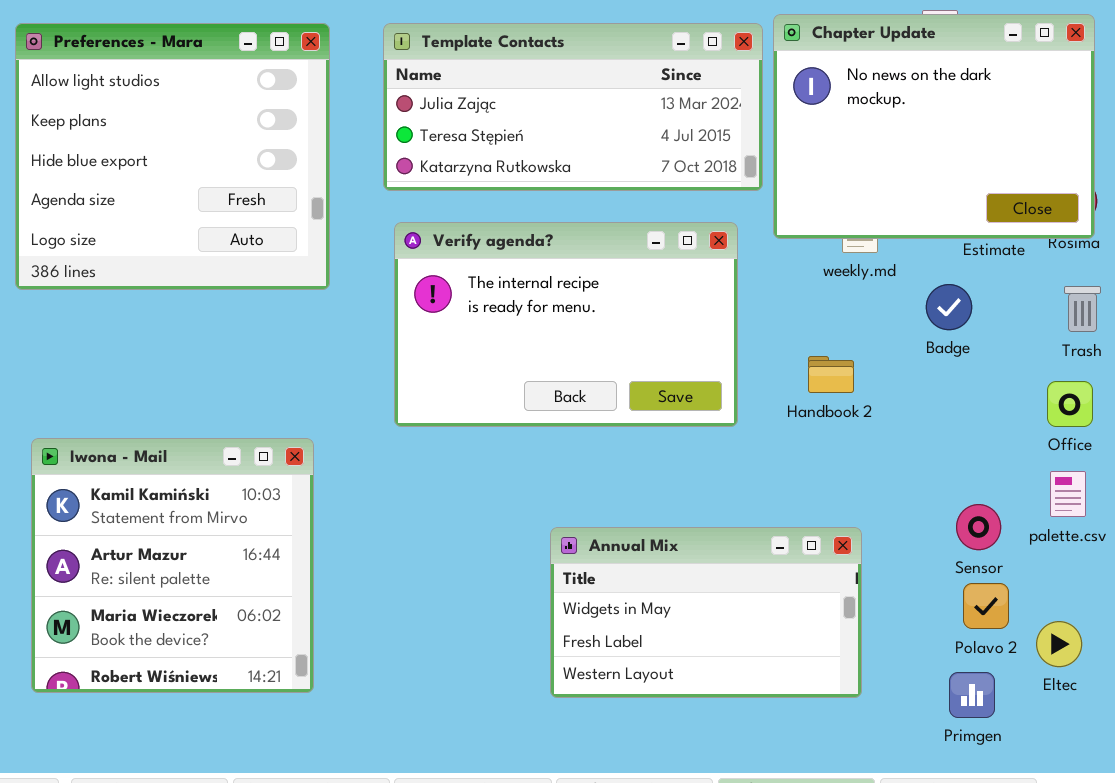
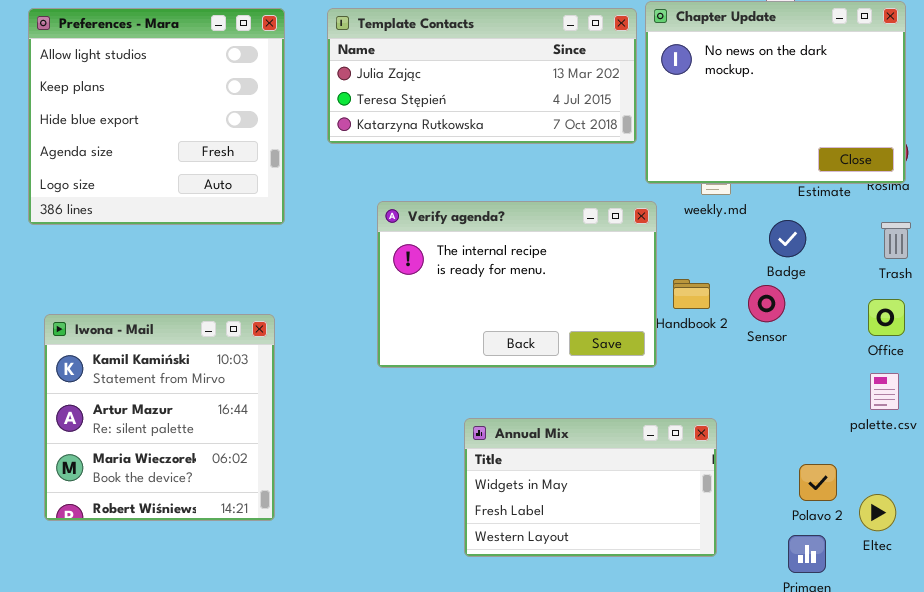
Verify agenda?: [394,222,738,427] -> [377,201,657,368], moved
Iwona - Mail: [31,438,314,693] -> [44,314,275,521], moved
Sensor: [956,504,1001,550] -> [748,285,785,322], moved

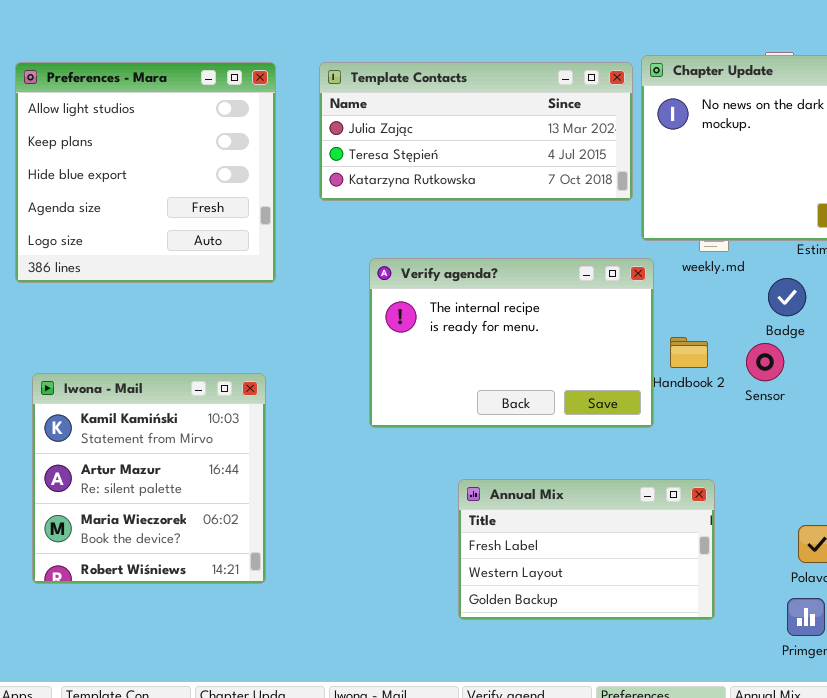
Annual Mix: [464,418,717,557] -> [458,479,715,620], scrolled down 1 row

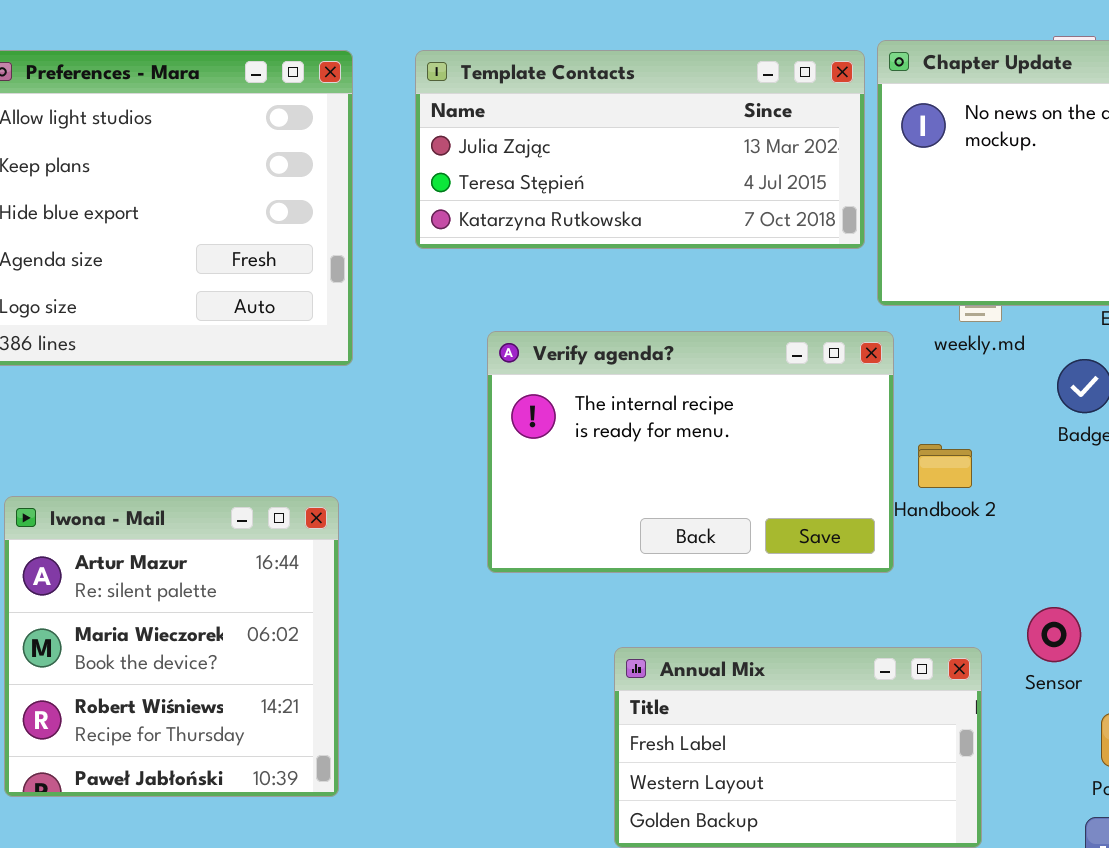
Sensor: [746,343,784,381] -> [1027,607,1081,662], moved
Iwona - Mail: [32,373,266,584] -> [4,496,339,797], scrolled down 1 row

